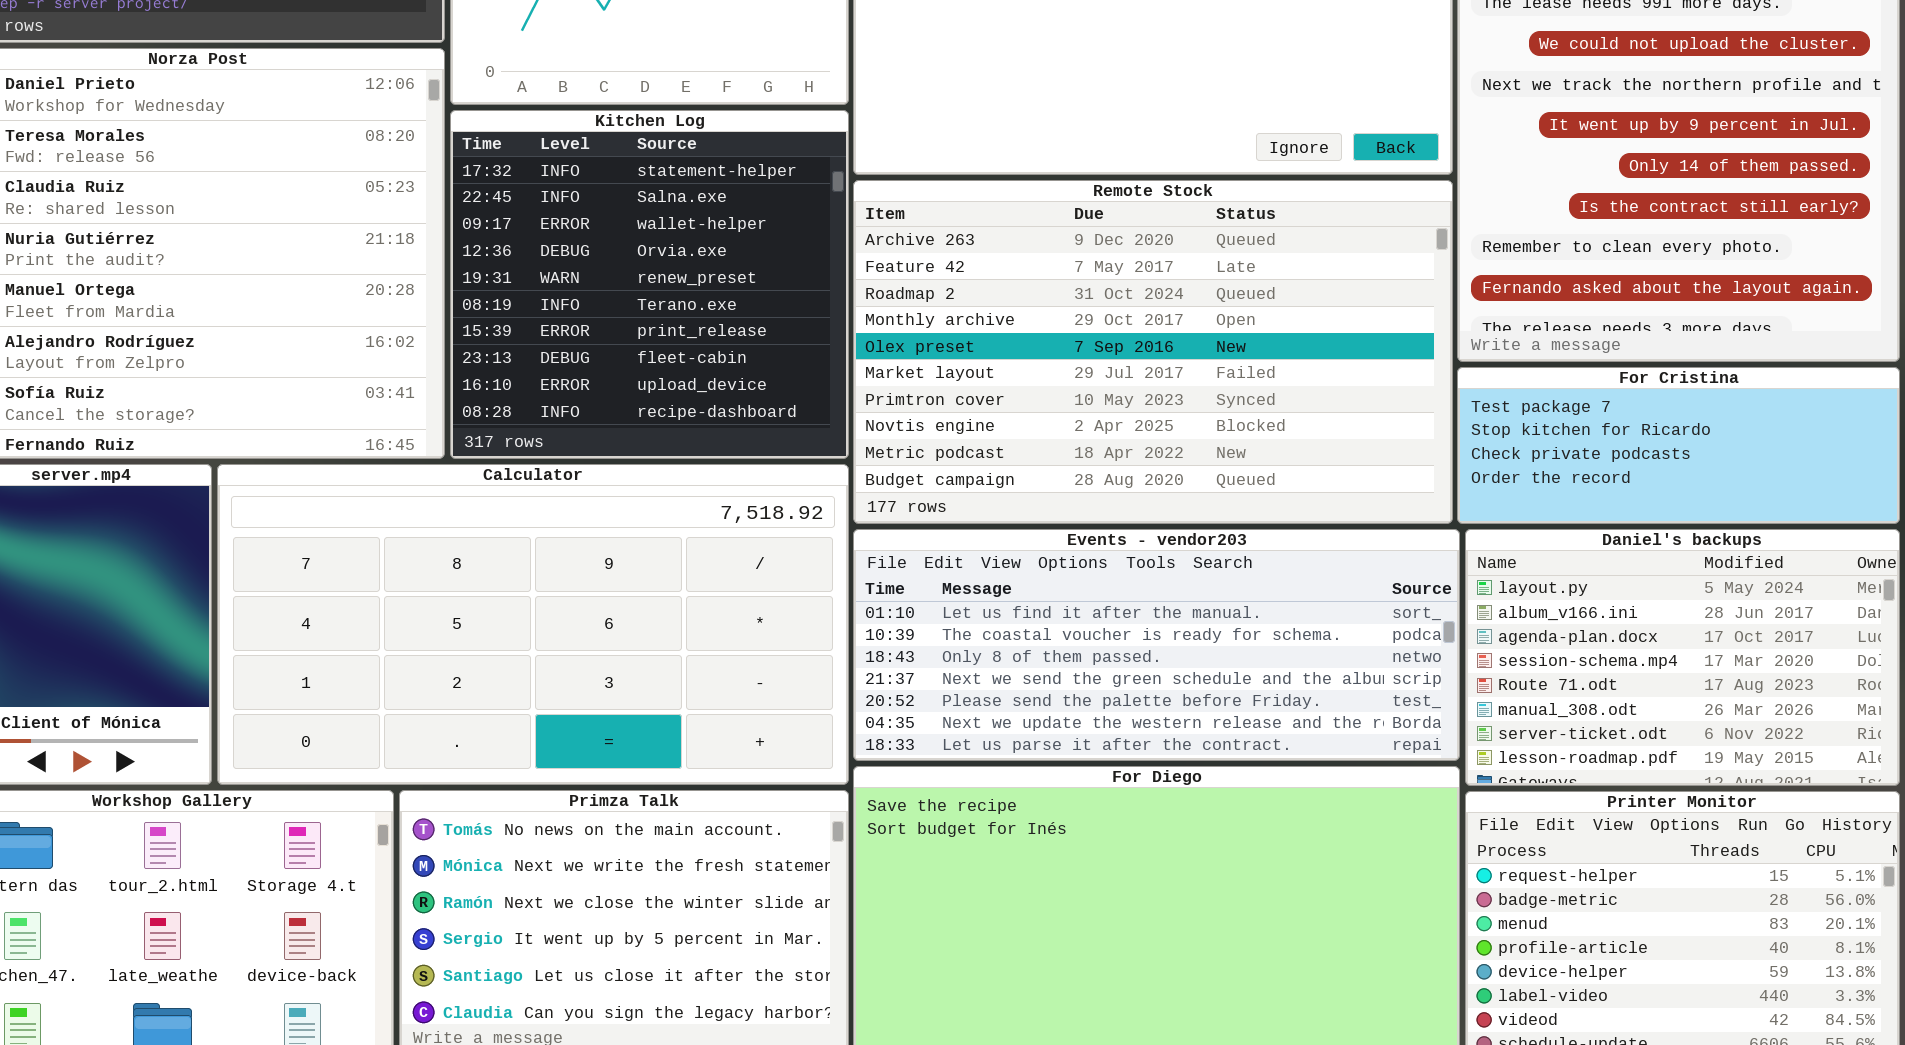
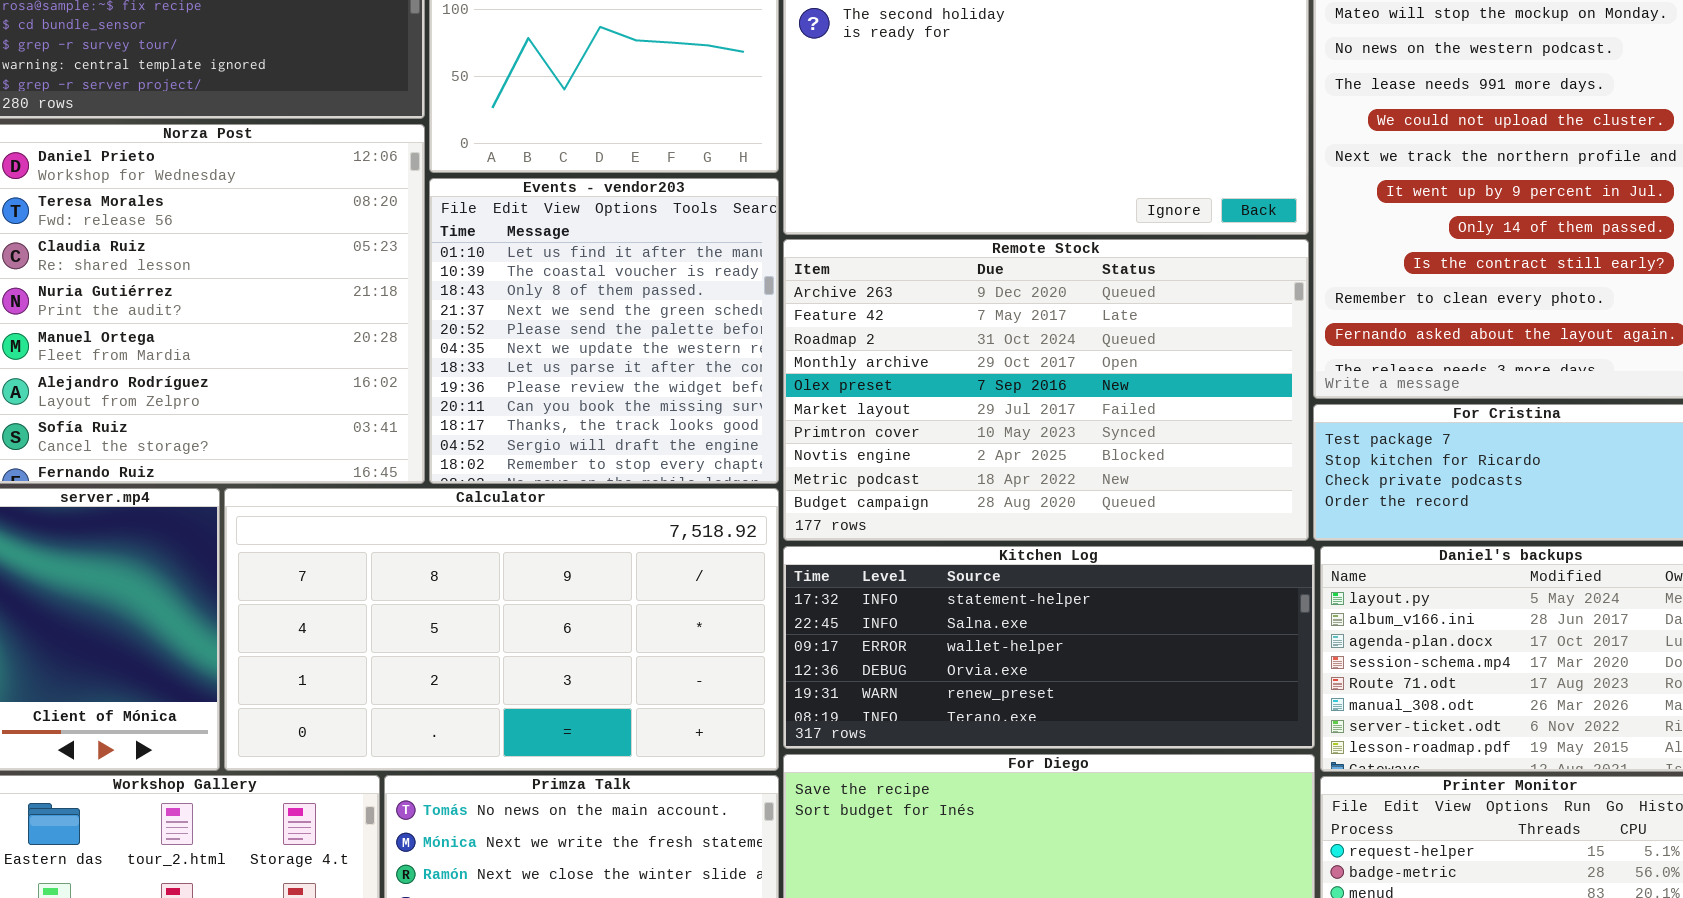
Kitchen Log: [450,110,849,459] -> [783,546,1315,749], moved, resized
Events - vendor203: [853,529,1460,761] -> [429,178,779,484], moved, resized

